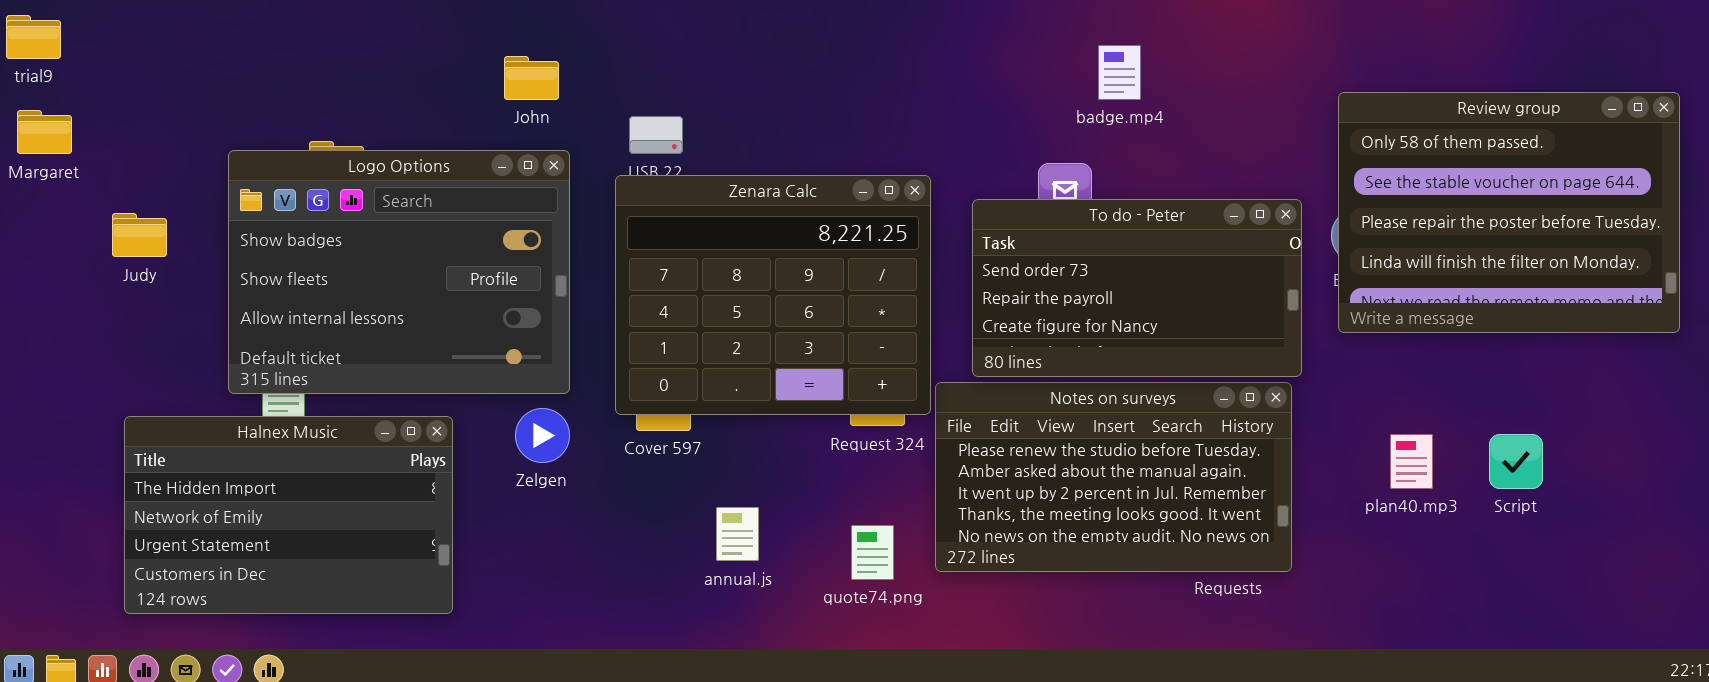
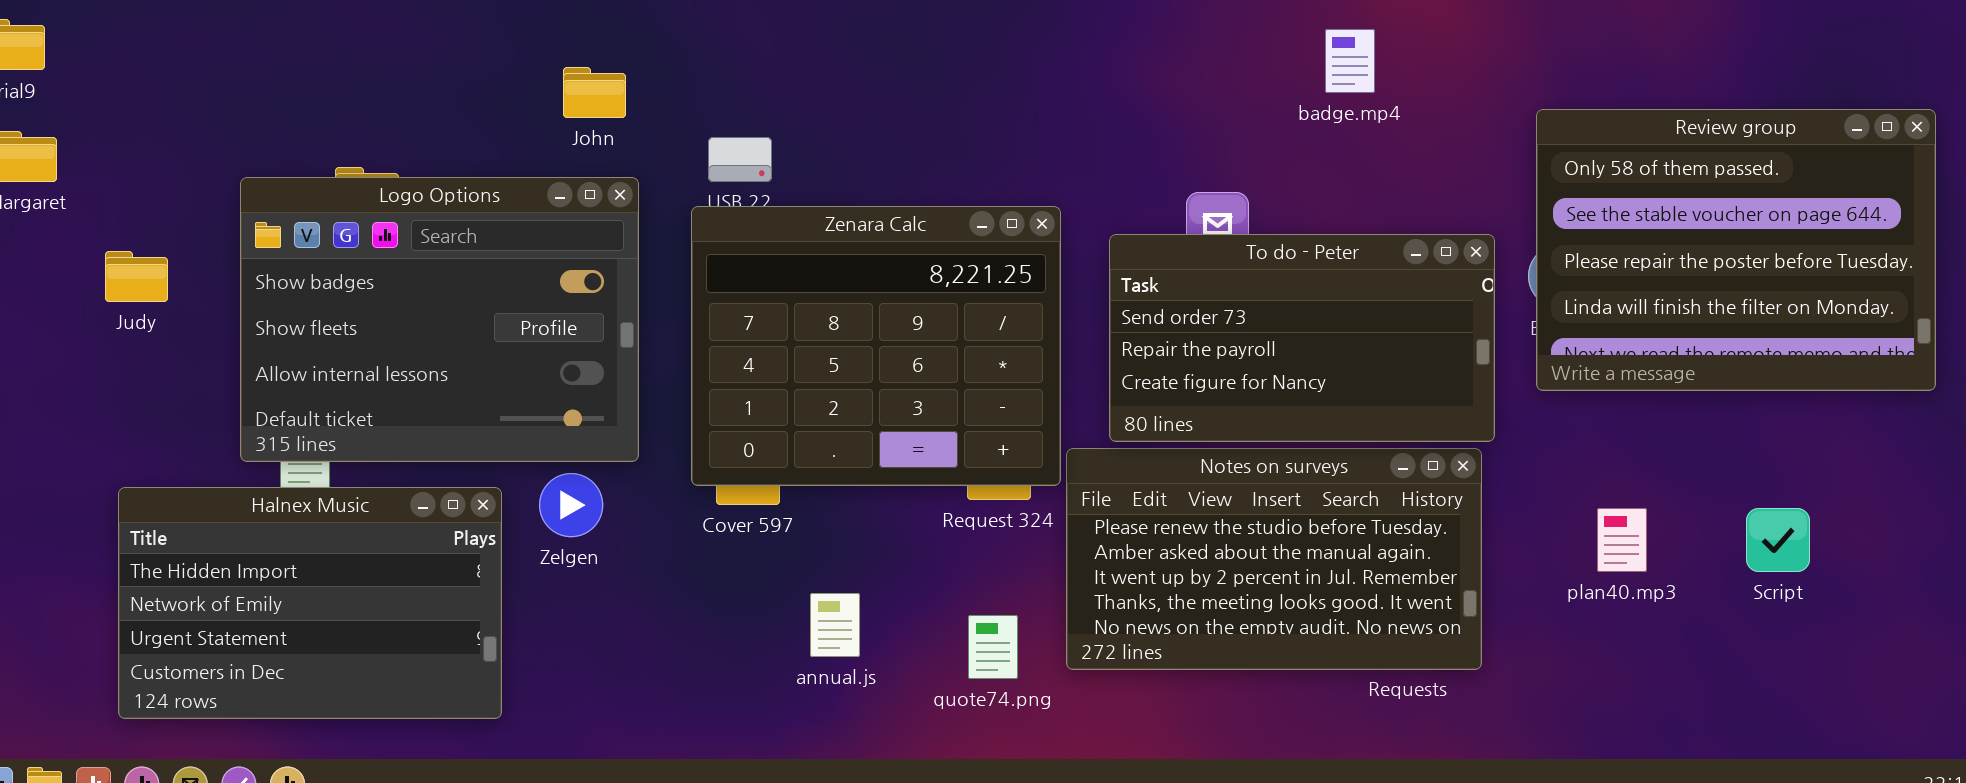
badge.mp4: [1098,45,1141,100] -> [1325,29,1375,93], moved
Zelgen: [515,408,570,463] -> [539,473,603,537], moved
Script: [1489,434,1543,489] -> [1746,508,1810,572], moved

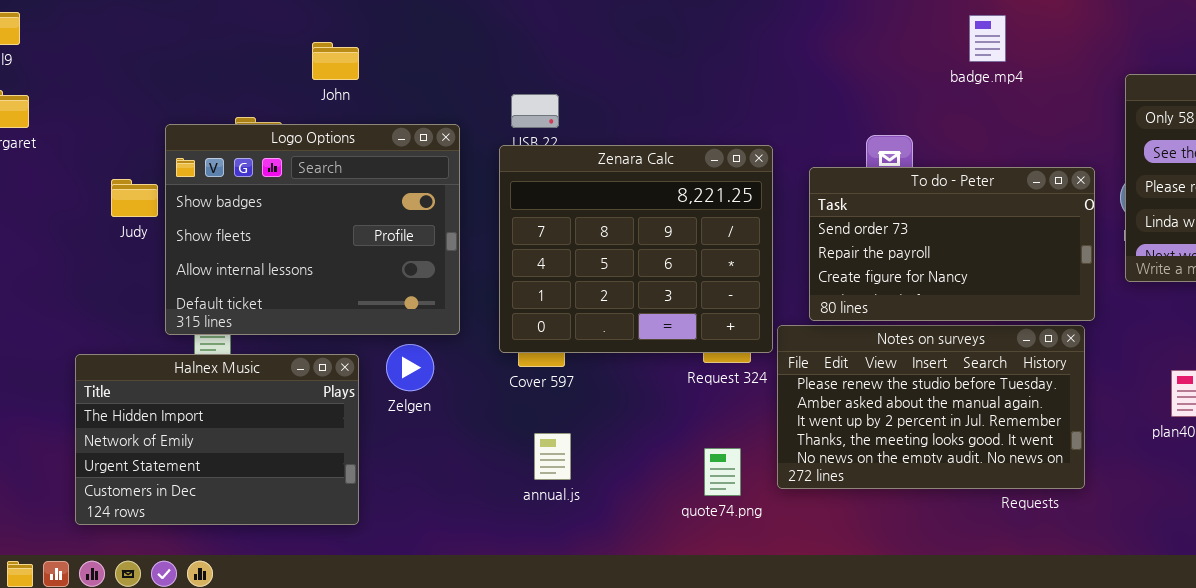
John: [563,67,626,118] -> [312,42,359,80], moved
Judy: [105,251,168,302] -> [111,179,158,217], moved
annual.js: [810,593,860,657] -> [534,433,571,480], moved

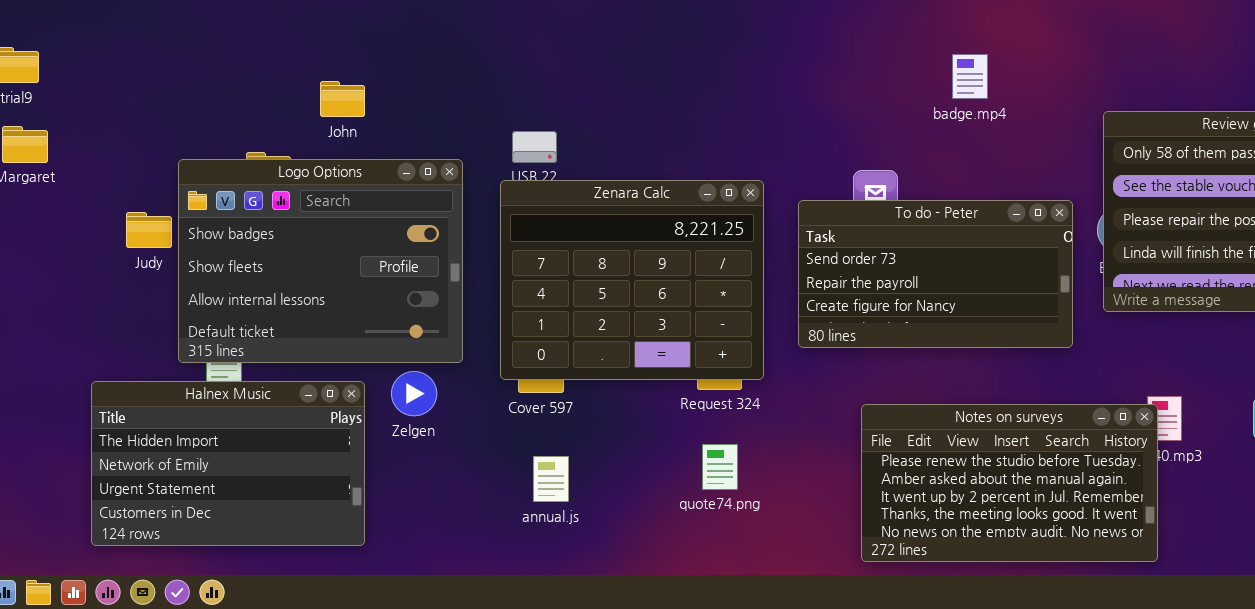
Notes on surveys: [777,325,1085,489] -> [861,404,1158,562], moved
quote74.png: [704,448,741,496] -> [702,444,738,490], moved

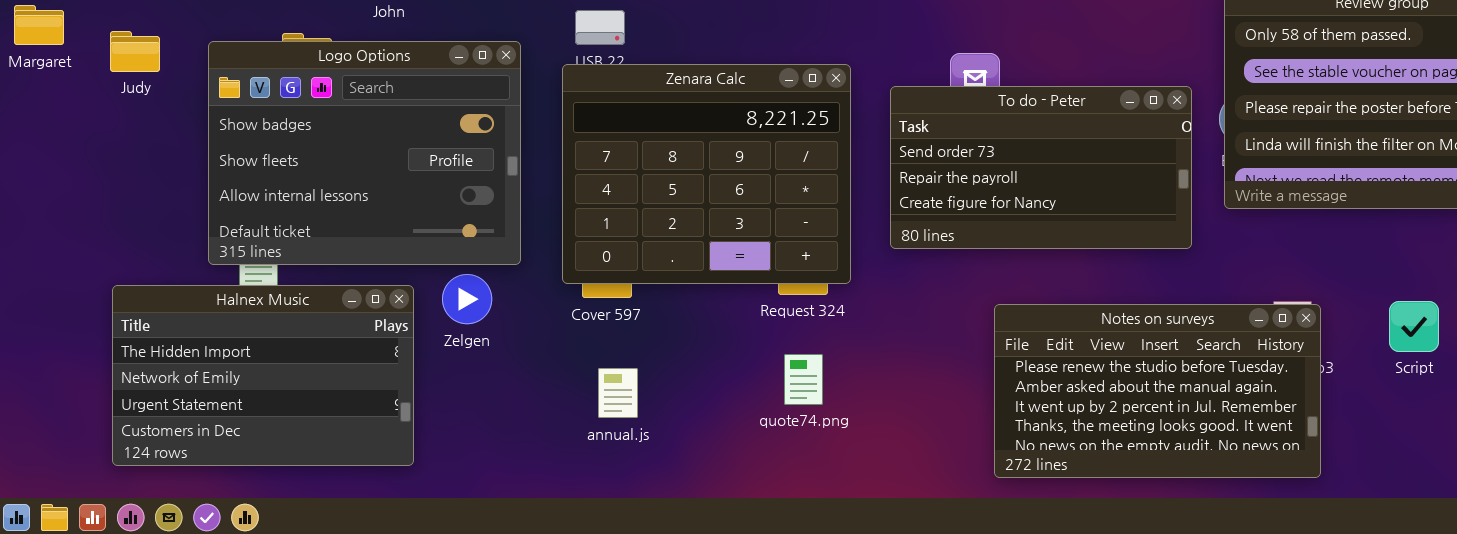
Judy: [126,212,172,248] -> [110,31,160,72], moved
Notes on surveys: [861,404,1158,562] -> [994,304,1321,478], moved

